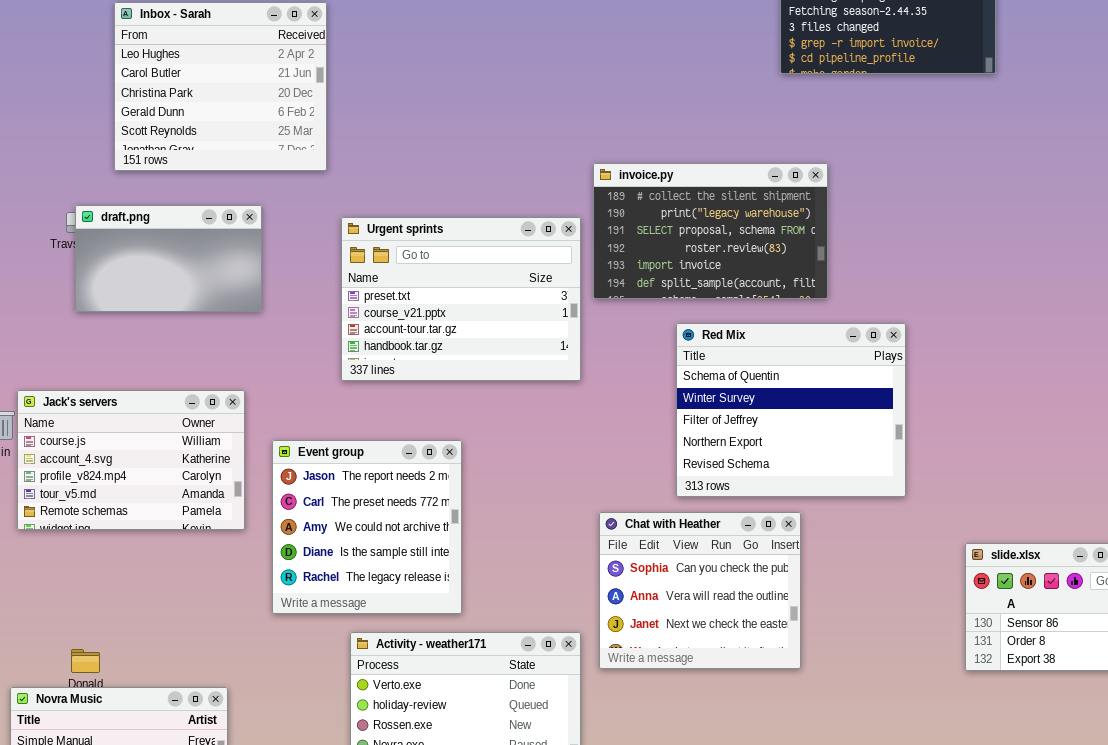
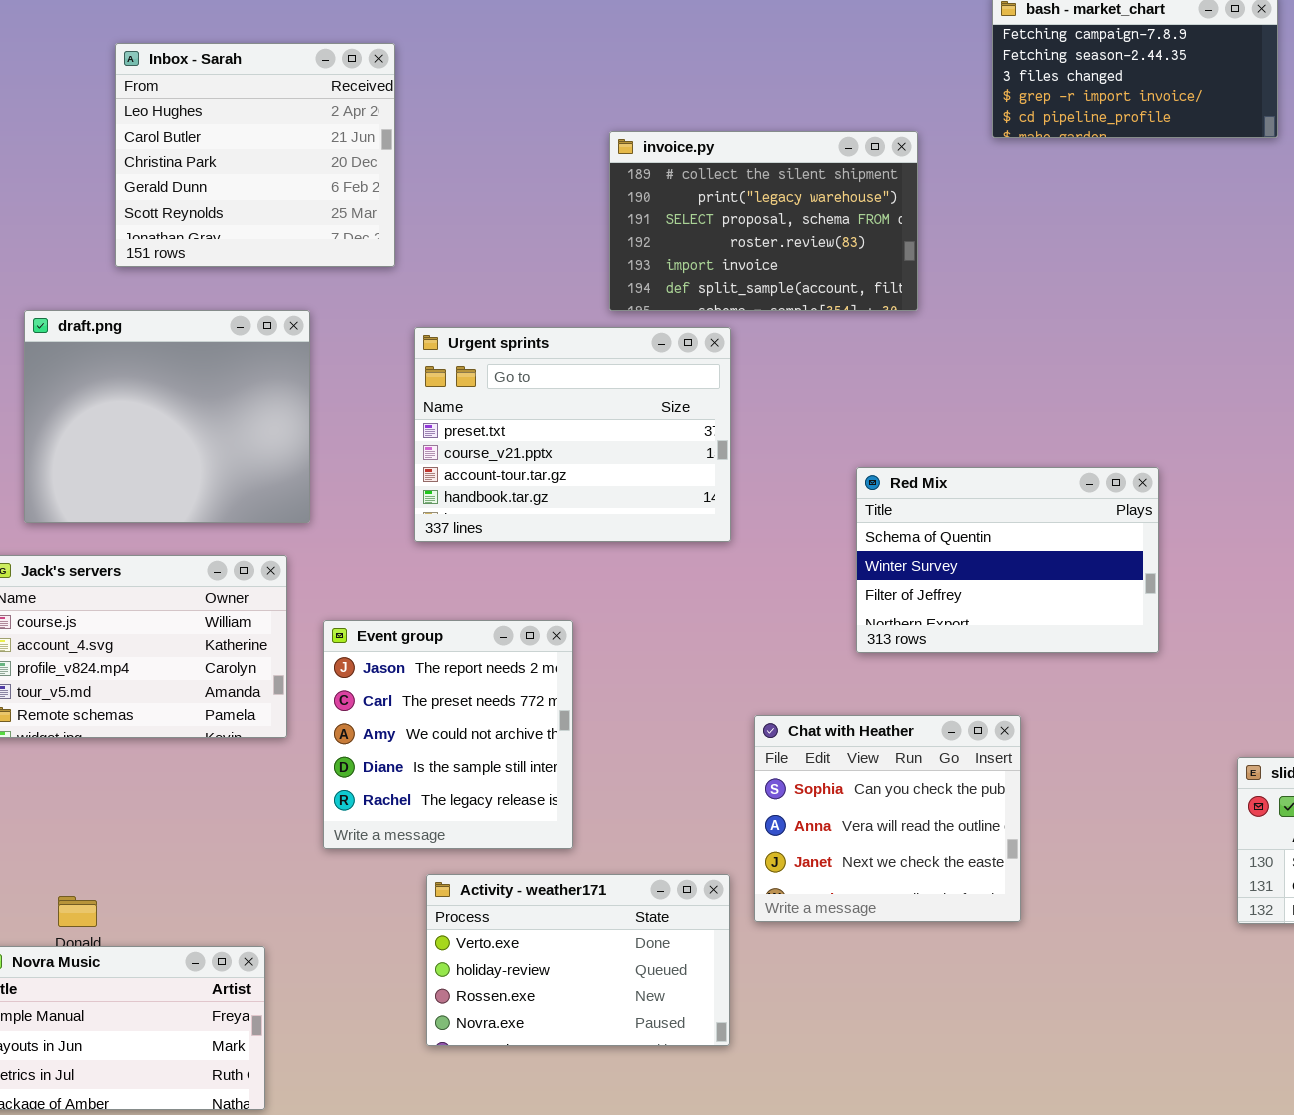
invoice.py: [593,163,828,299] -> [609,131,918,311], moved
draft.png: [75,205,262,312] -> [24,310,310,523], resized
Red Mix: [676,323,906,497] -> [856,467,1159,653], resized

